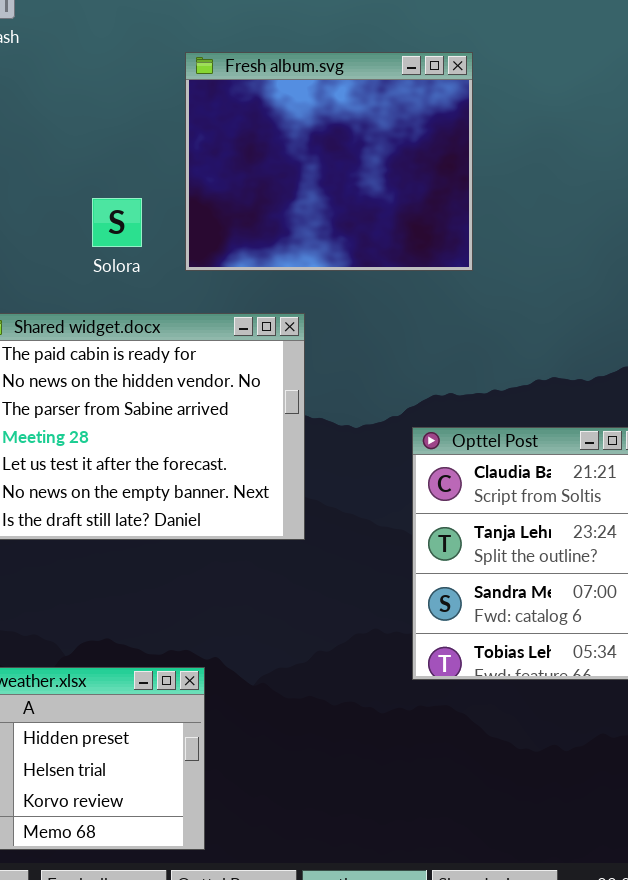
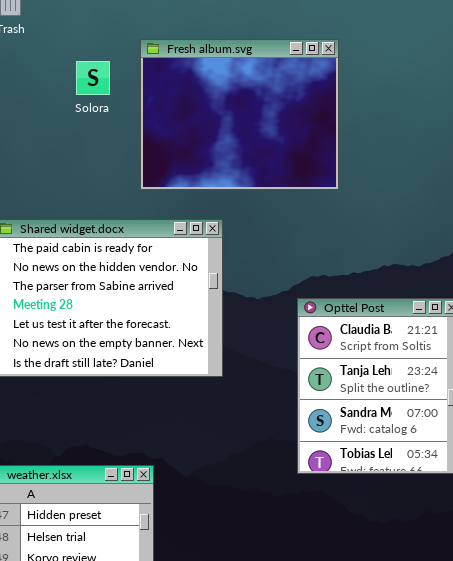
Solora: [92,198,142,247] -> [76,61,110,95], moved

